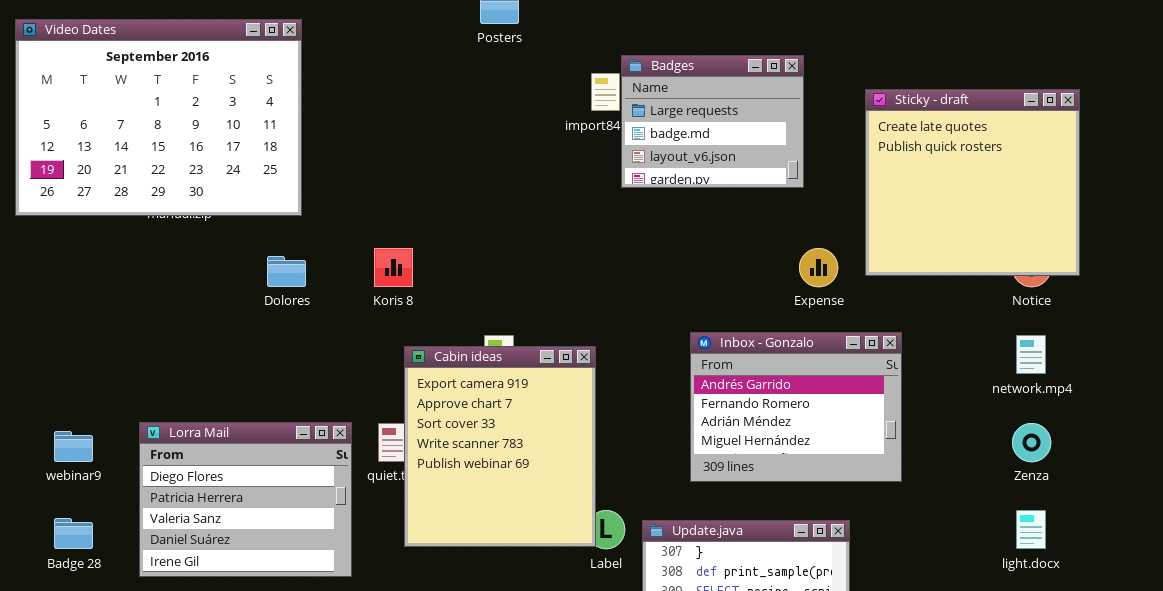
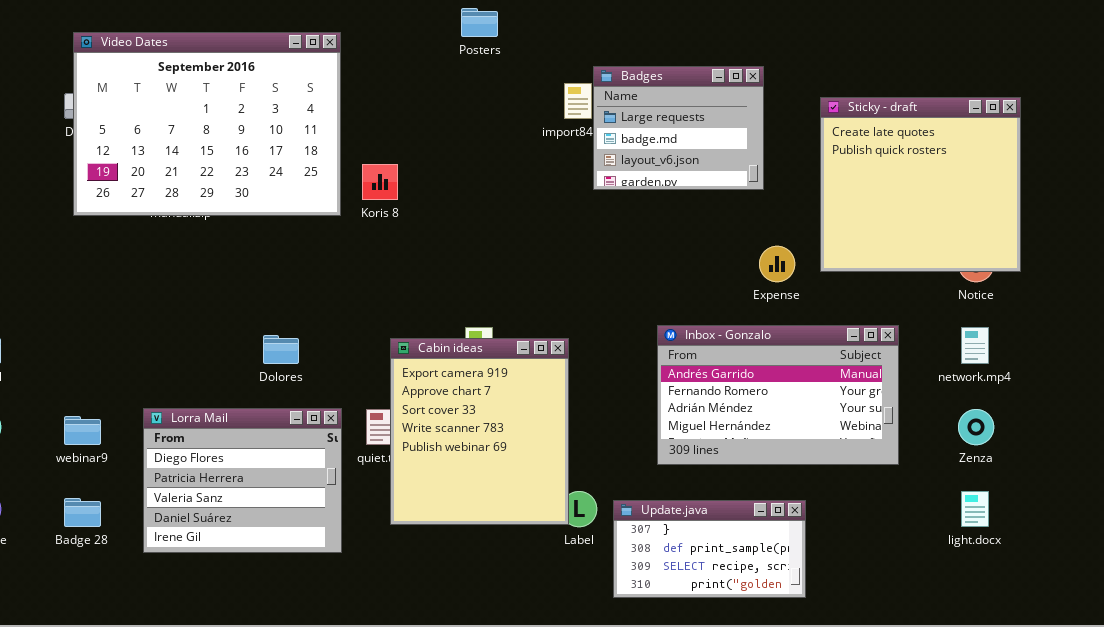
Video Dates: [15,19,302,216] -> [73,32,341,216], moved
Koris 8: [374,248,413,287] -> [362,164,398,200], moved
Dolores: [267,256,306,287] -> [263,335,299,364], moved
Inbox - Gonzalo: [690,332,902,482] -> [657,325,899,465], resized

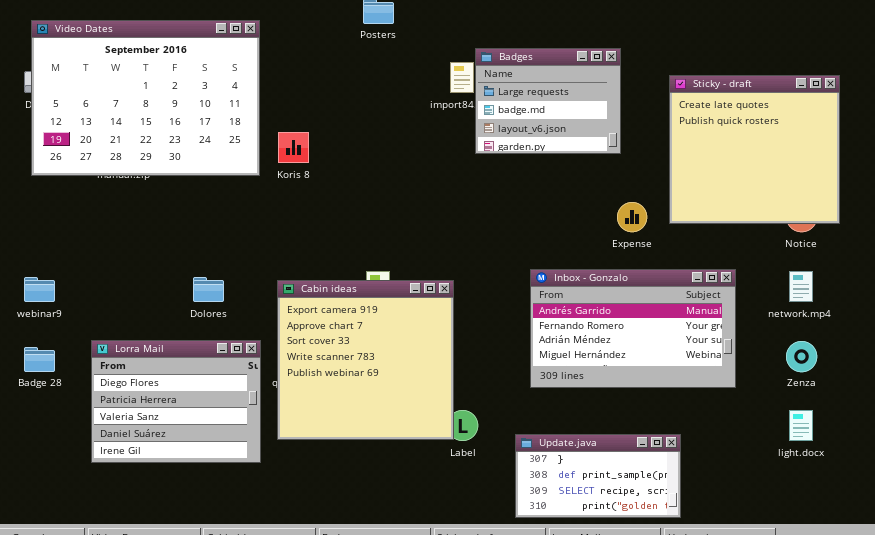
Cabin ideas: [390,338,569,525] -> [277,280,454,440], resized
webinar9: [64,416,101,445] -> [24,277,55,302], moved
Badge 28: [64,498,101,527] -> [24,347,55,372], moved
Update.java: [613,500,806,598] -> [515,434,681,518], moved

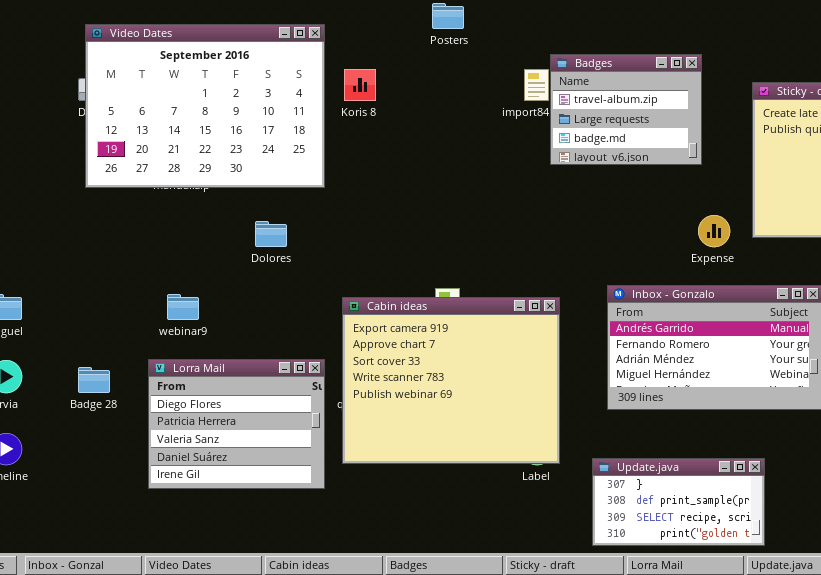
Badges: [475,48,621,154] -> [550,54,702,165], scrolled up 1 row
Koris 8: [278,132,309,163] -> [344,69,376,101], moved
webinar9: [24,277,55,302] -> [167,294,199,320], moved
Dolores: [193,277,224,302] -> [255,221,287,247], moved
Cabin ideas: [277,280,454,440] -> [342,297,560,464], resized

